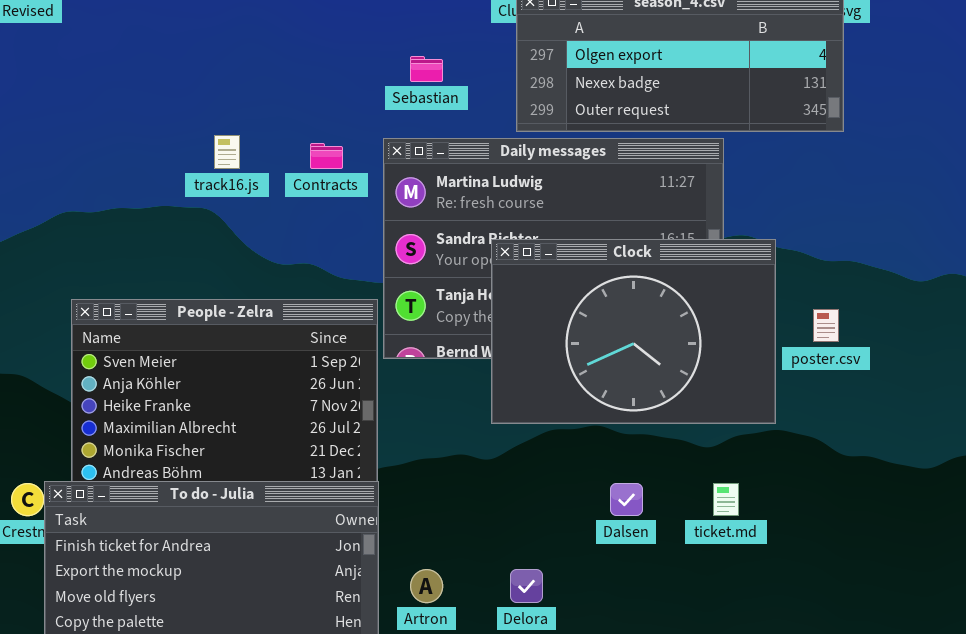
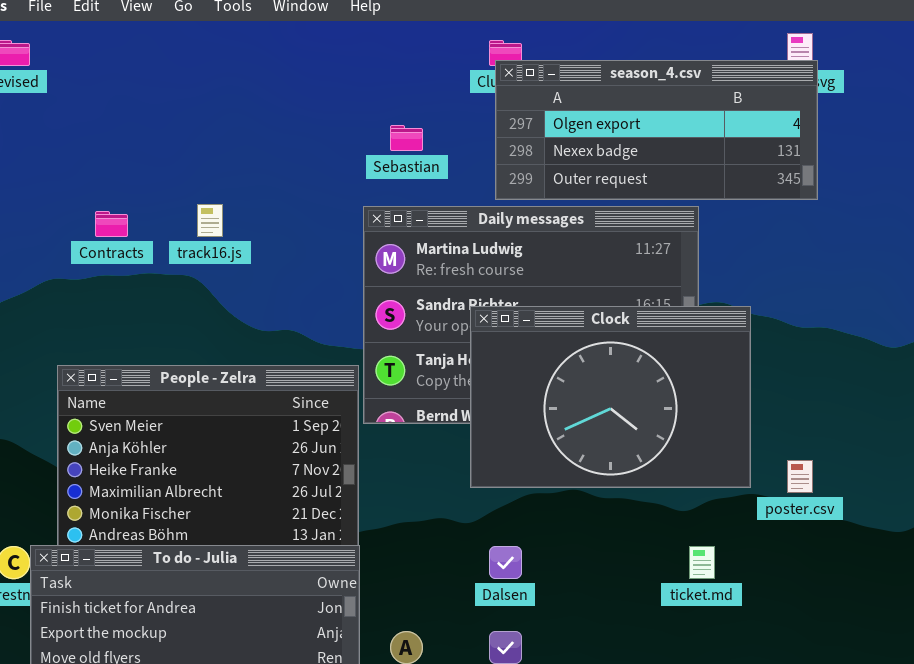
Contracts: [310,143,343,169] -> [95,211,128,237], moved
poster.csv: [813,309,839,342] -> [787,460,813,493], moved
Dalsen: [610,483,643,516] -> [489,546,522,579], moved

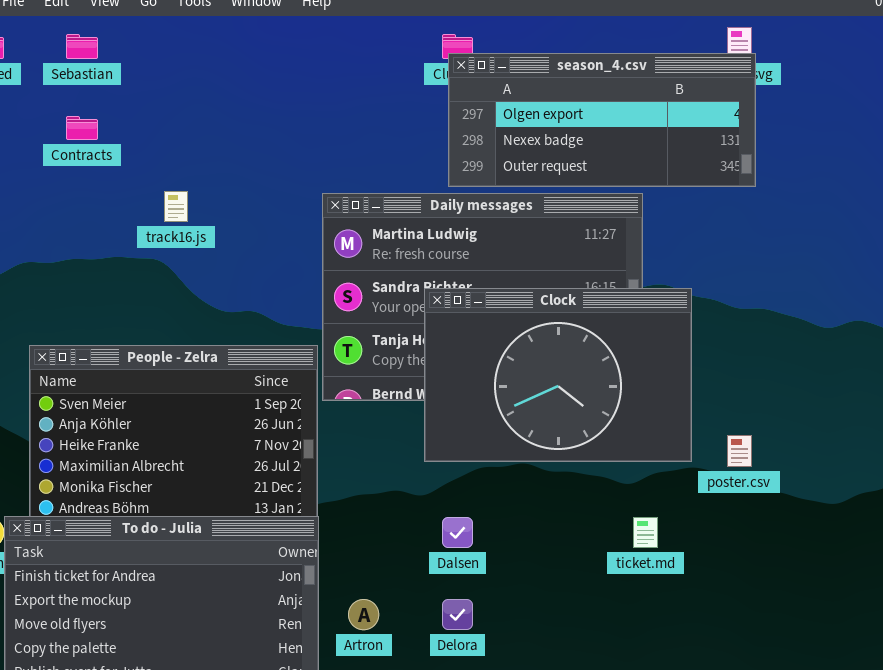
Sebastian: [390,125,423,151] -> [66,34,98,59], moved
Contracts: [95,211,128,237] -> [66,116,98,140], moved

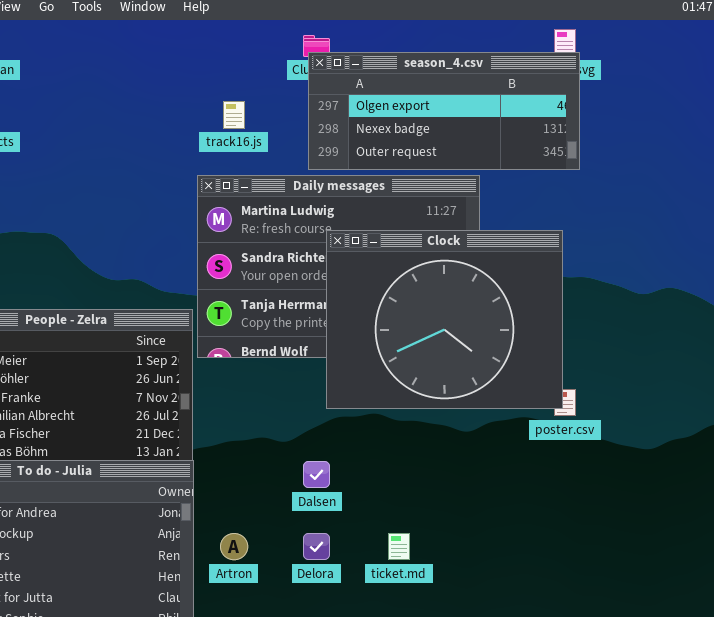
track16.js: [164,191,188,222] -> [223,101,245,129], moved
Clock: [424,288,692,462] -> [326,230,563,409], moved, resized
ticket.md: [633,517,658,548] -> [388,533,410,560], moved

